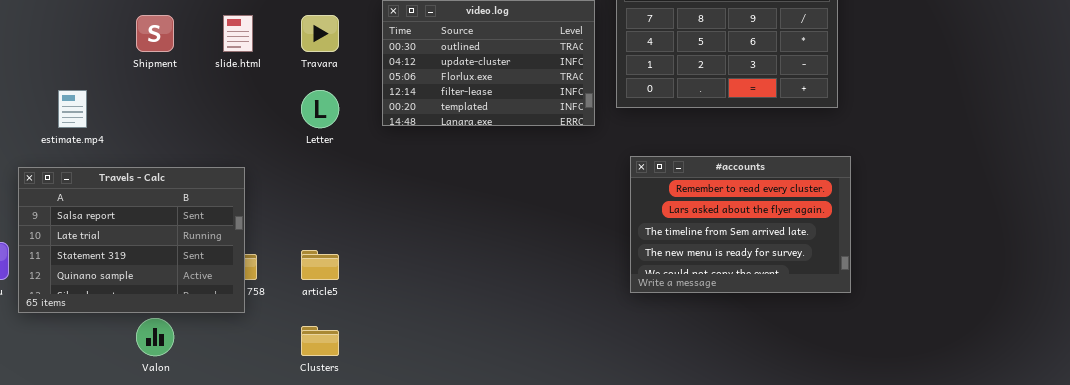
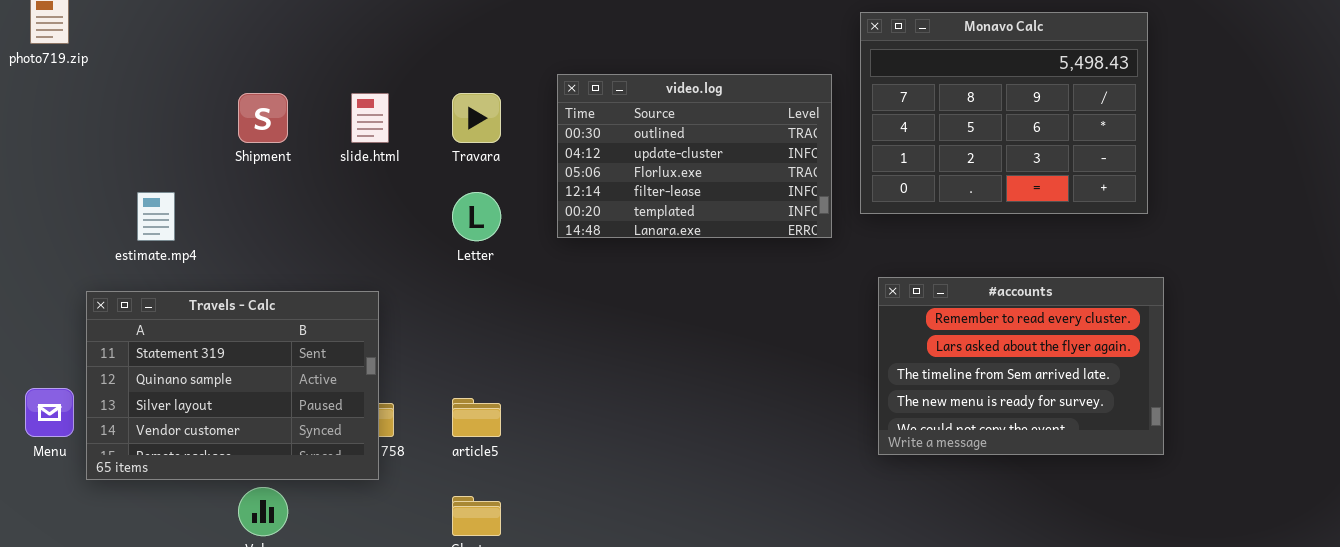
Travels - Calc: [18,167,245,313] -> [86,291,379,480], scrolled down 2 rows

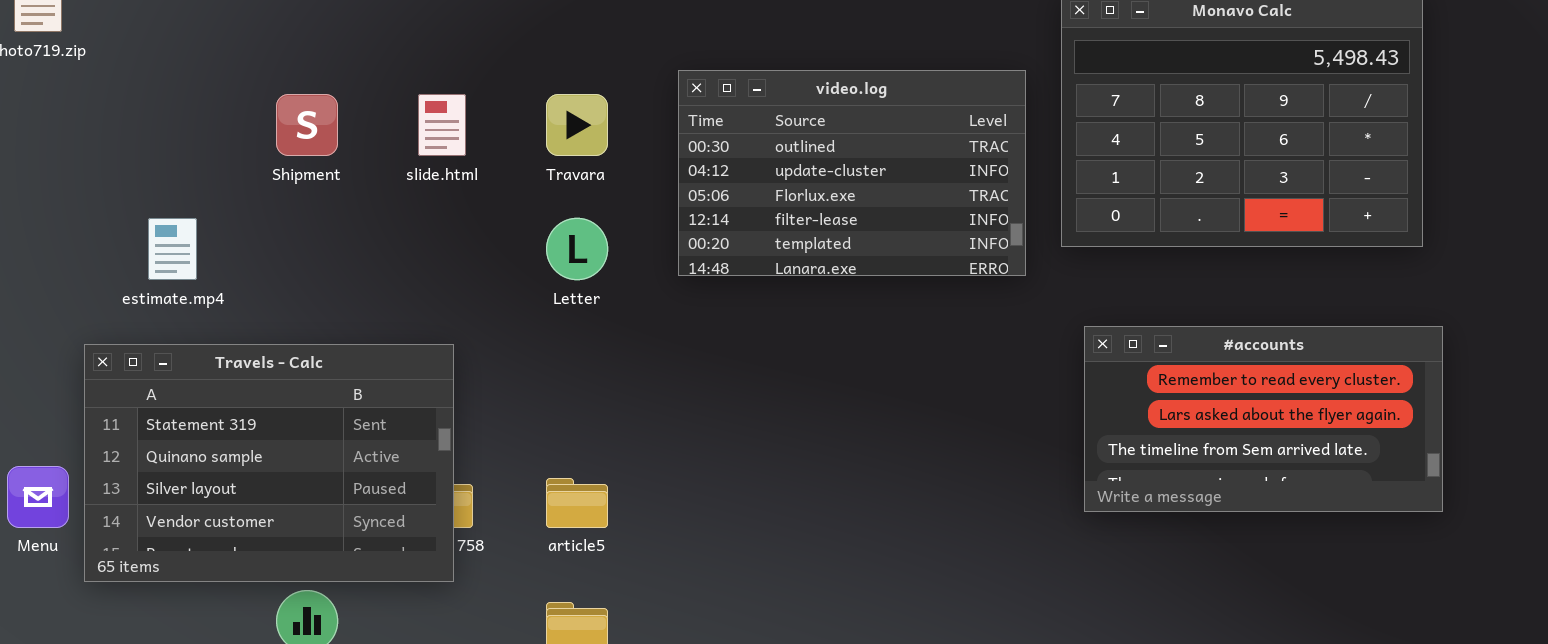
#accounts: [878,277,1164,455] -> [1084,326,1443,512], resized

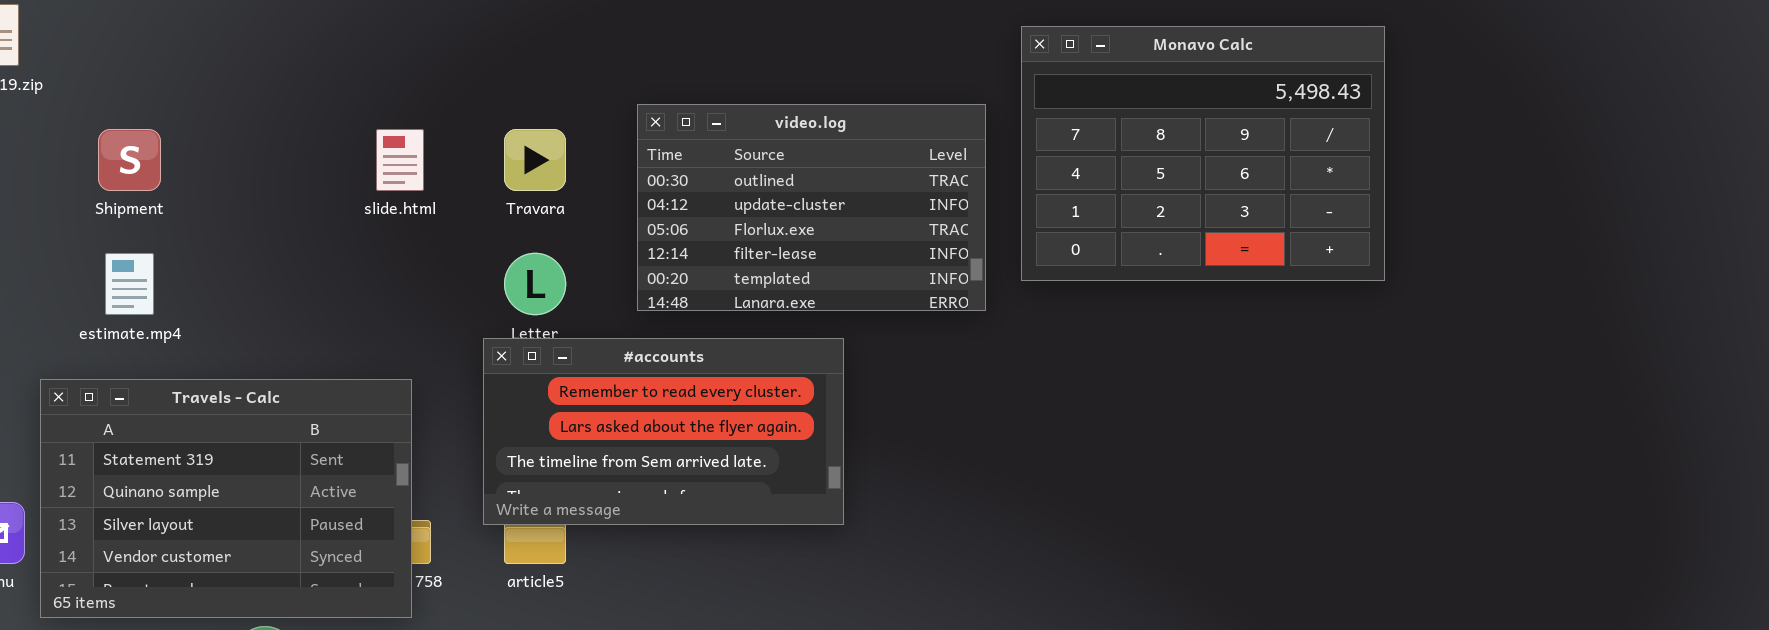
Shipment: [276,94,338,156] -> [98,129,161,191], moved
#accounts: [1084,326,1443,512] -> [483,338,844,525], moved

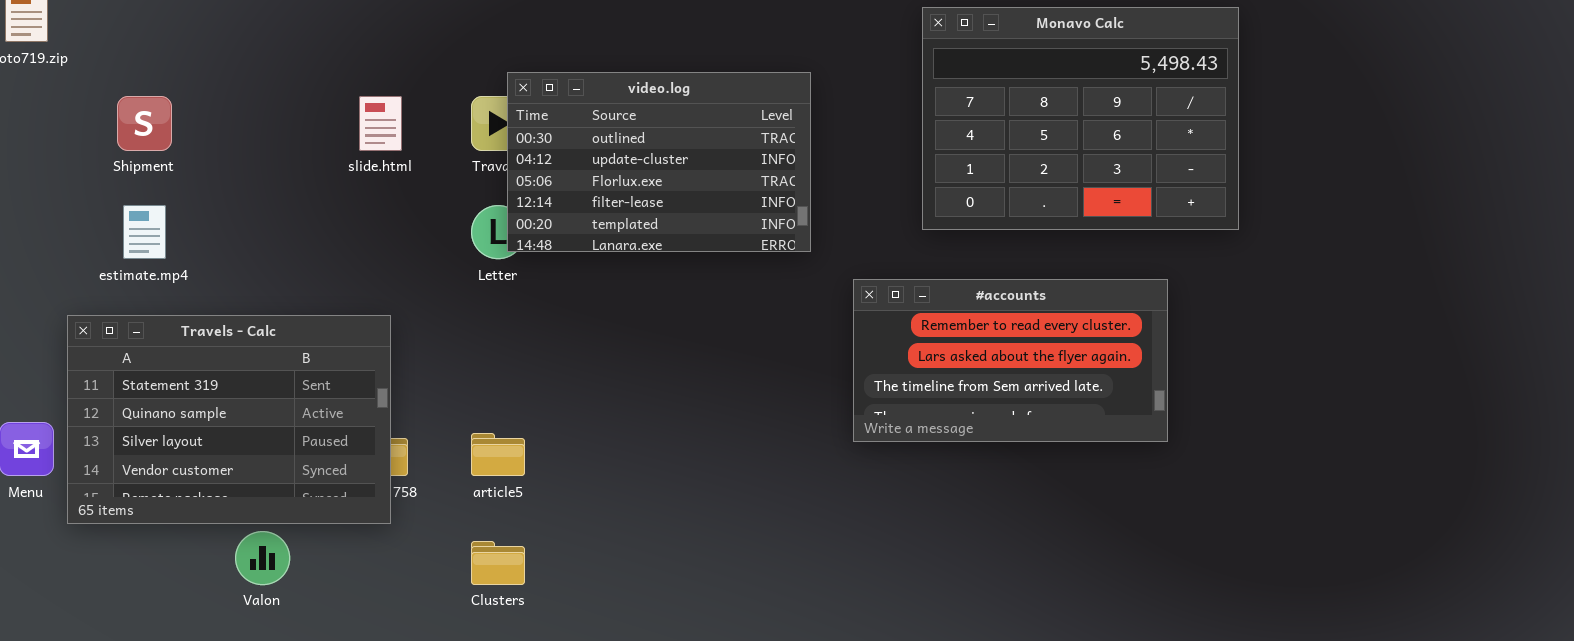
video.log: [637,104,986,311] -> [507,72,811,252], moved
#accounts: [483,338,844,525] -> [853,279,1168,442], moved

